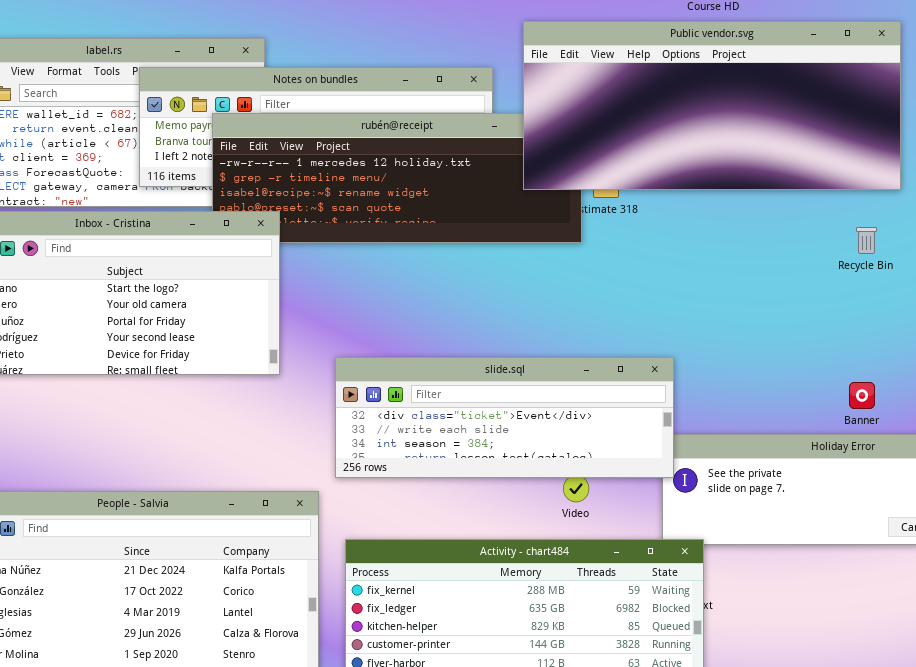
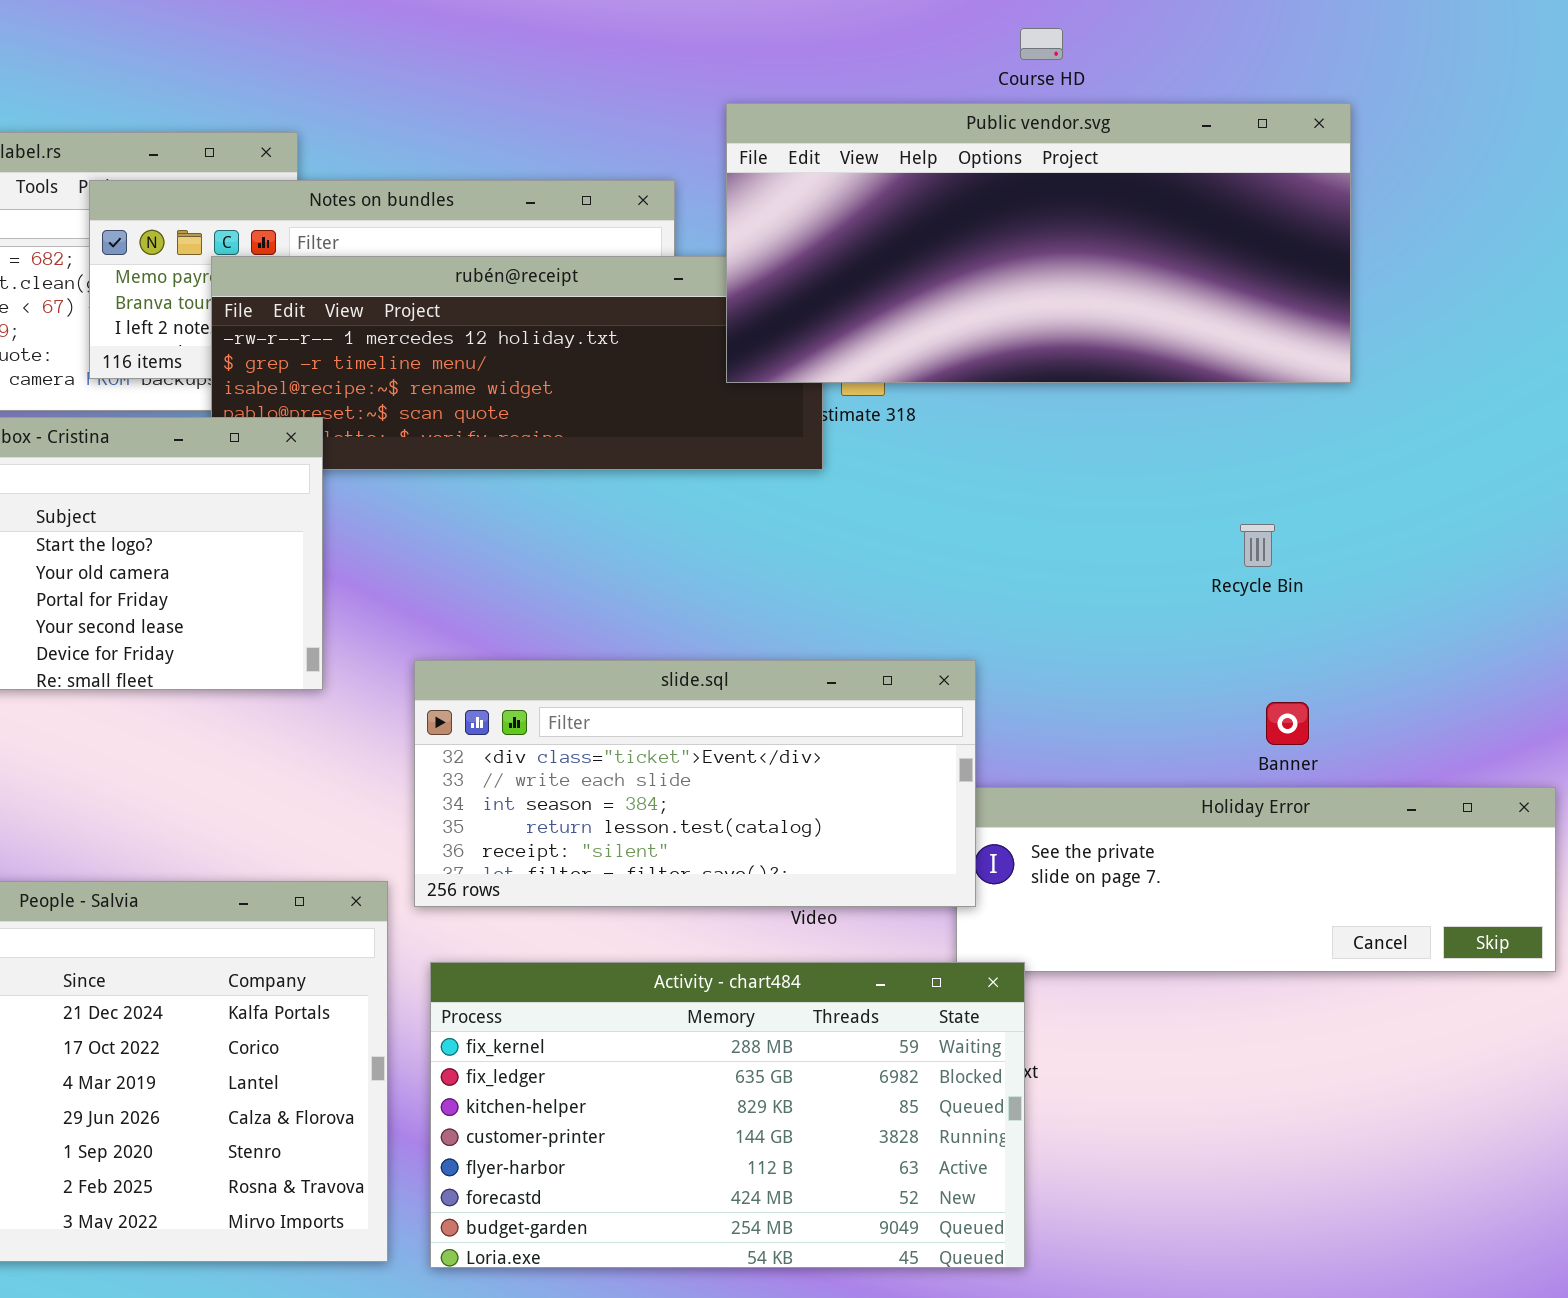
Recycle Bin: [856,227,877,254] -> [1240,524,1275,567], moved
slide.sql: [335,357,674,478] -> [414,660,976,907], resized

